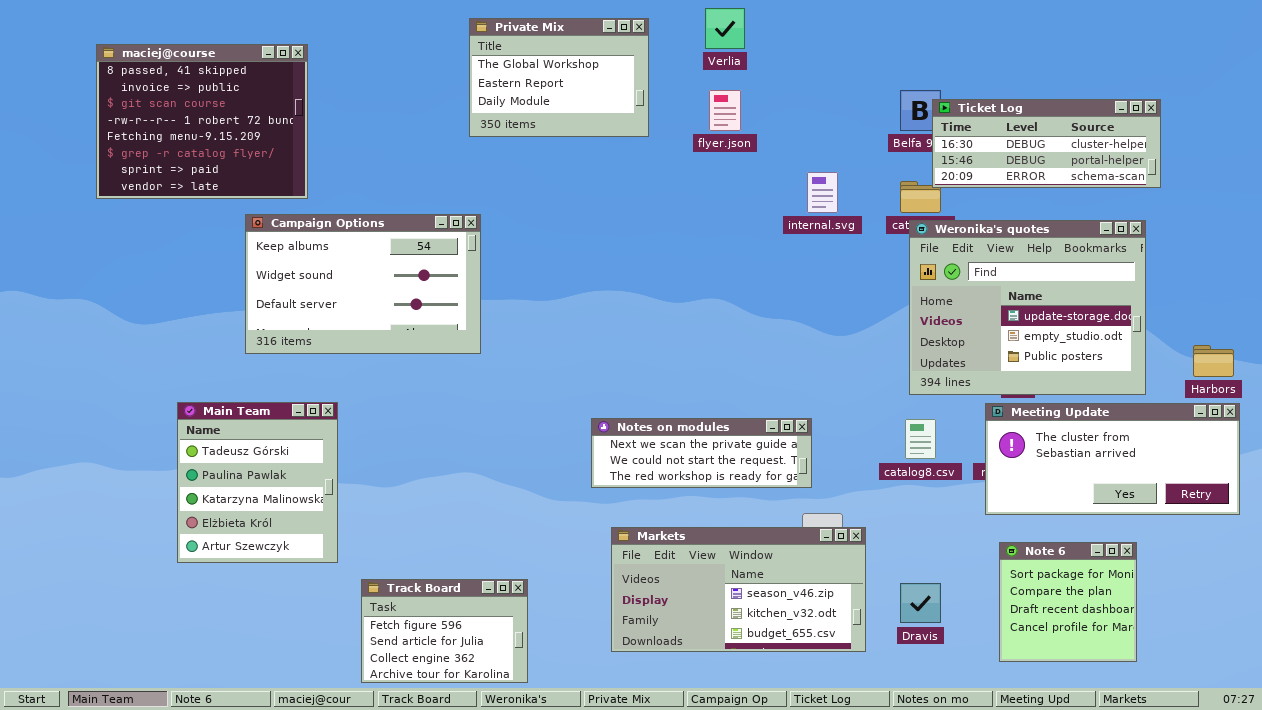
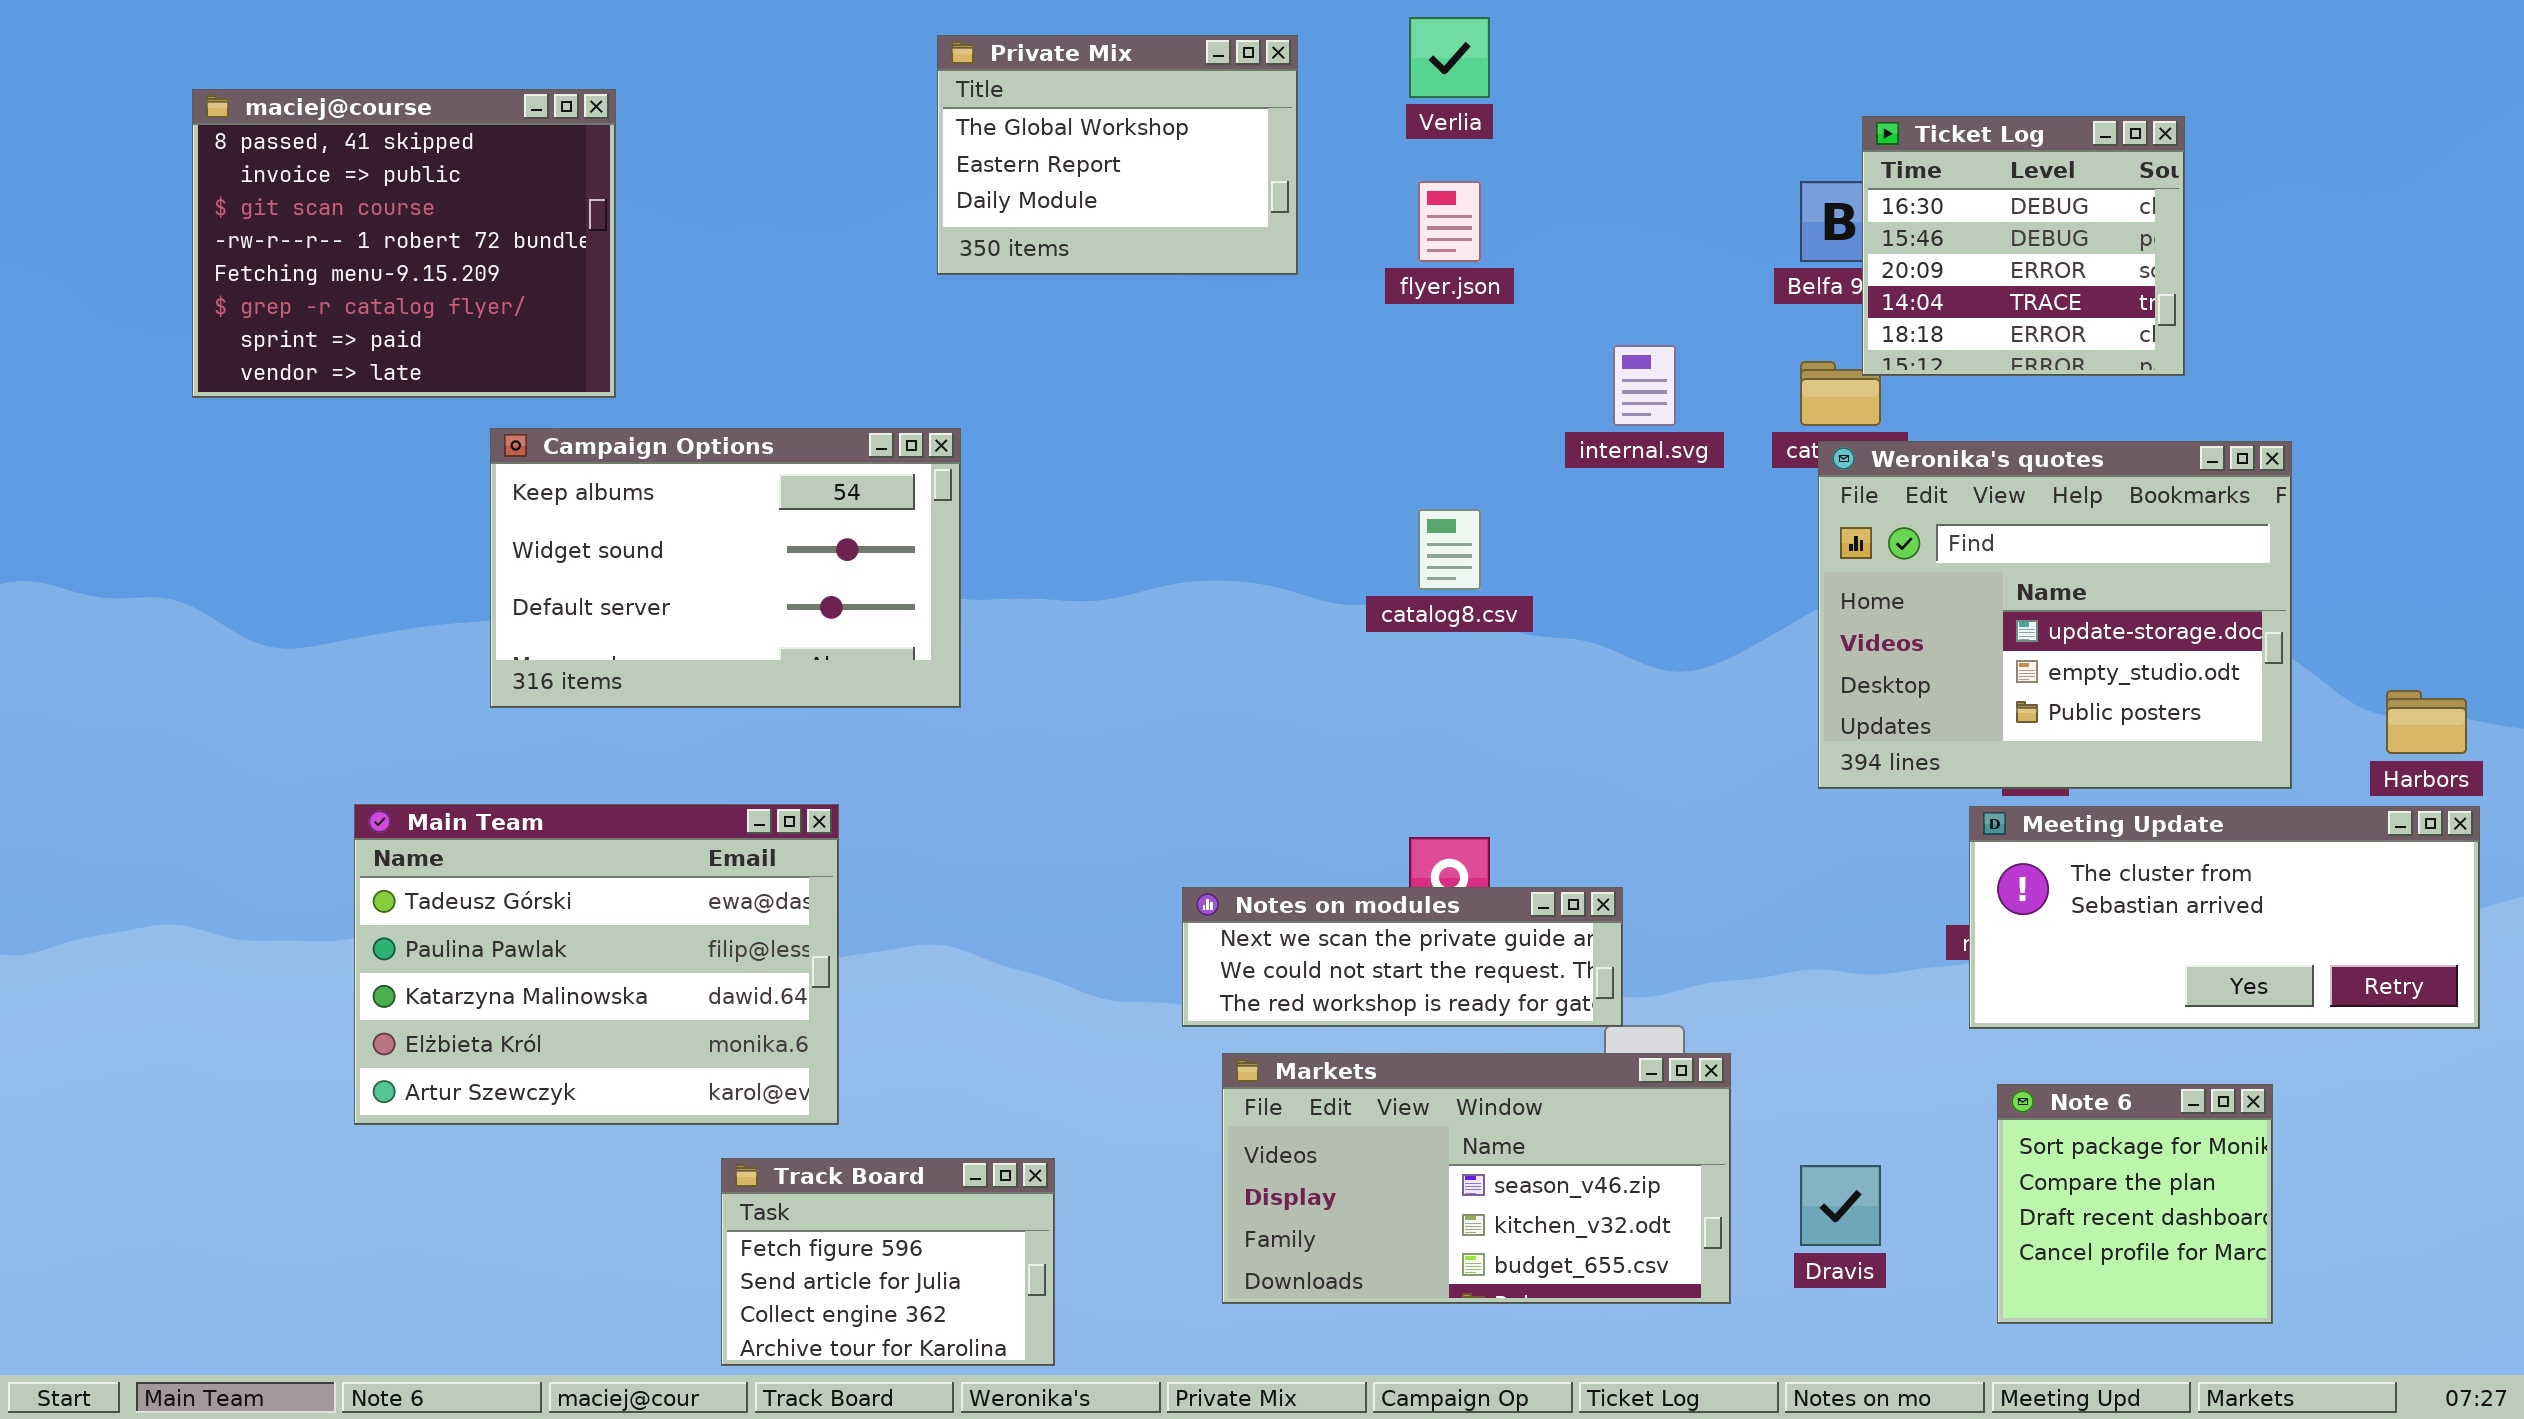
Ticket Log: [932,99,1161,188] -> [1862,116,2185,376], resized
Main Team: [177,402,338,563] -> [354,804,839,1125], resized
Notes on modules: [591,418,812,488] -> [1182,887,1623,1027], moved
catalog8.csv: [905,419,936,459] -> [1418,509,1481,590], moved

